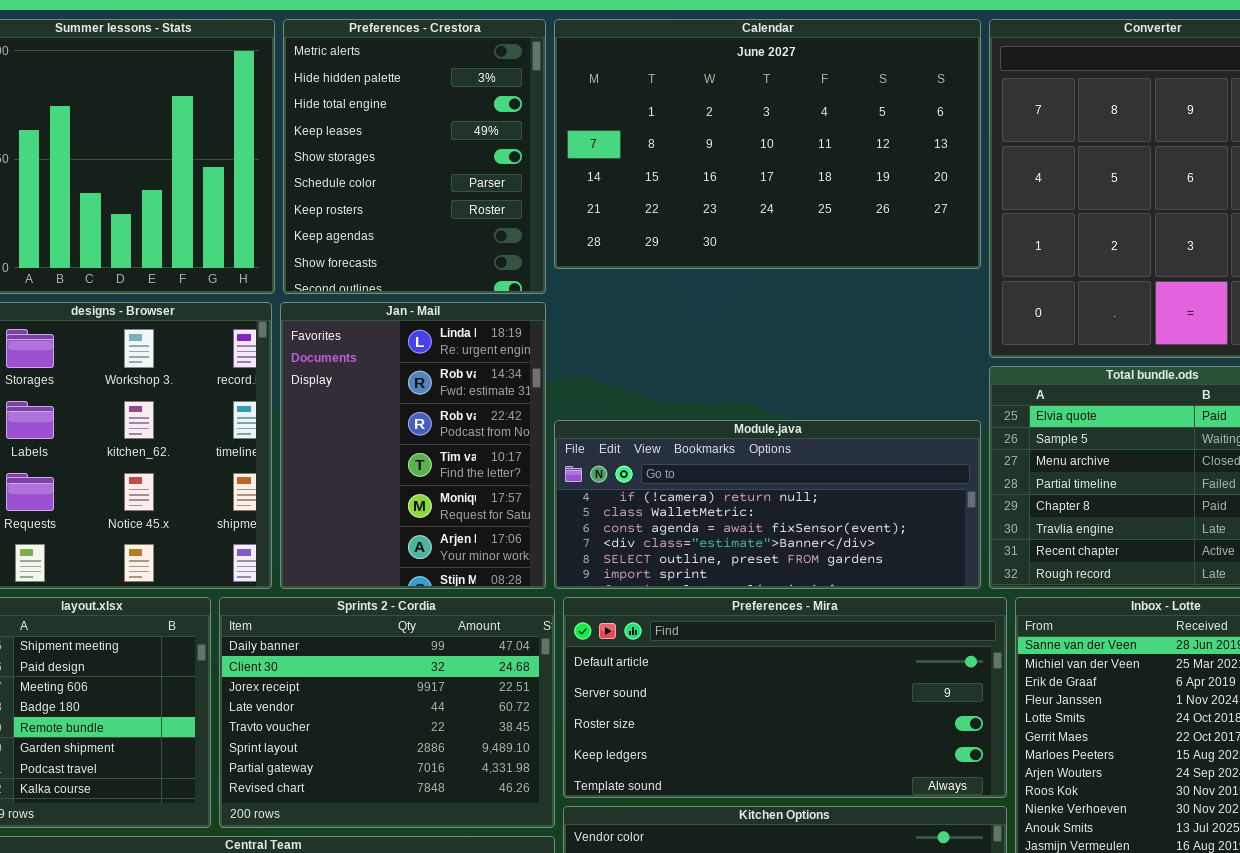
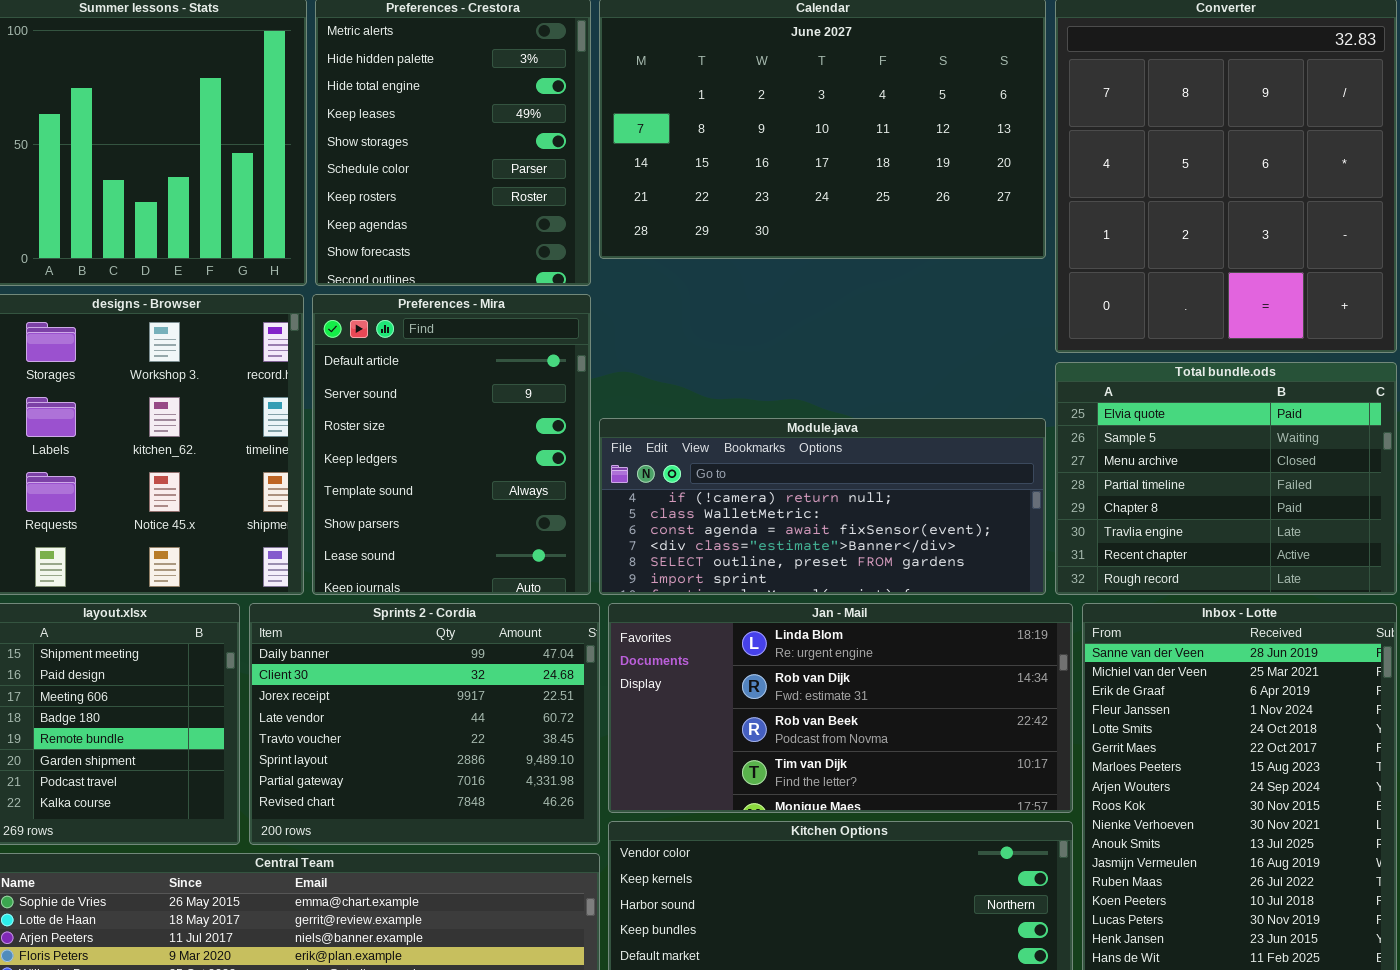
Jan - Mail: [280,302,546,589] -> [608,603,1073,813], moved, resized
Preferences - Mira: [563,597,1007,798] -> [312,294,591,595], moved, resized

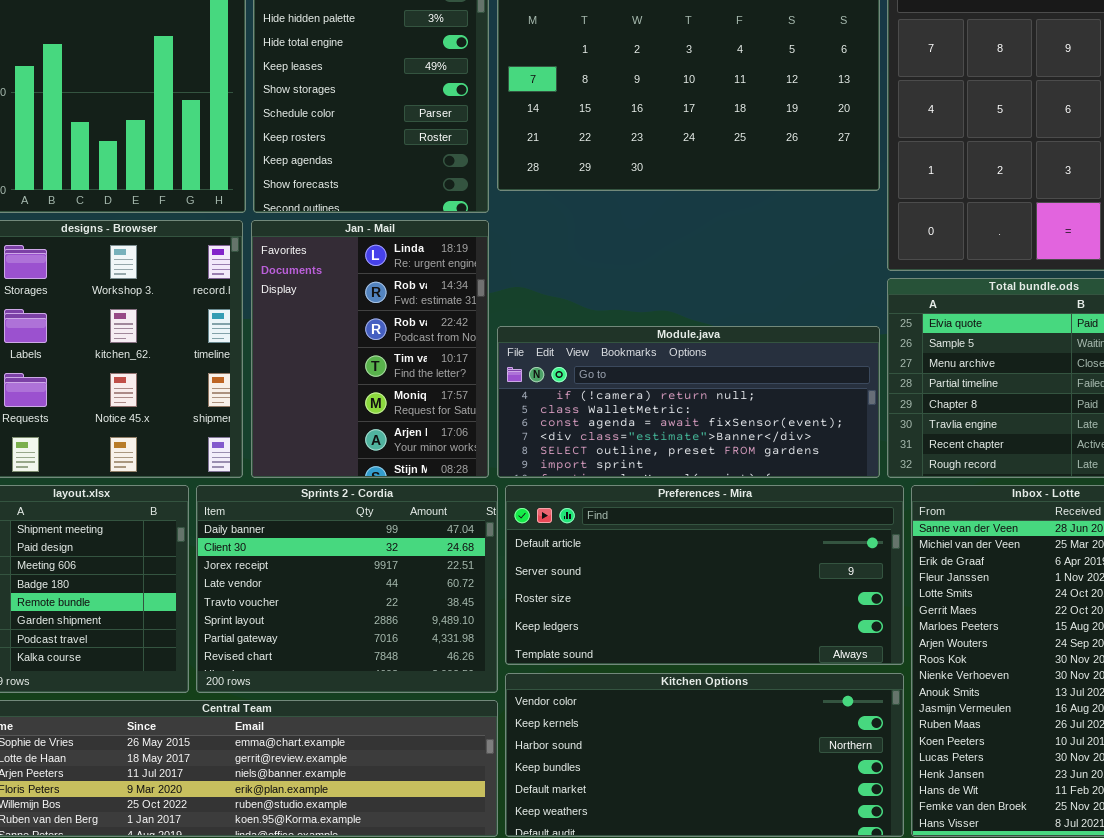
Preferences - Mira: [312,294,591,595] -> [505,485,904,665], moved, resized
Jan - Mail: [608,603,1073,813] -> [251,220,489,478], moved, resized

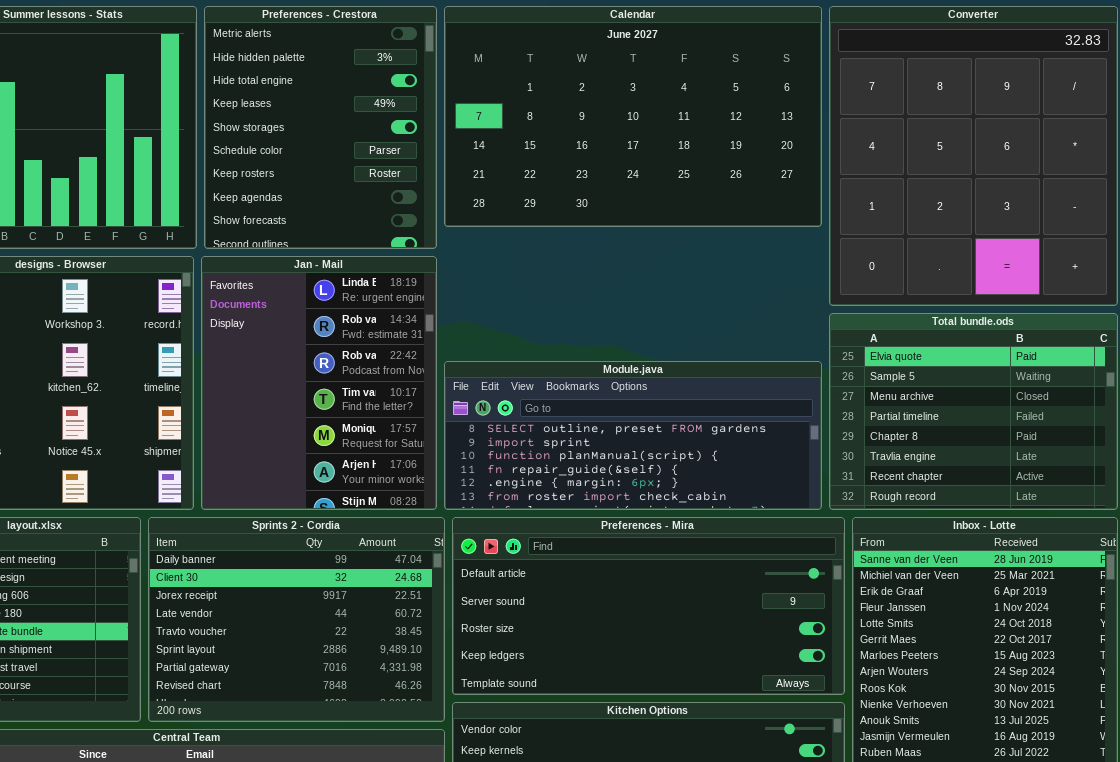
Module.java: [497,326,880,478] -> [444,361,822,510], scrolled down 4 rows

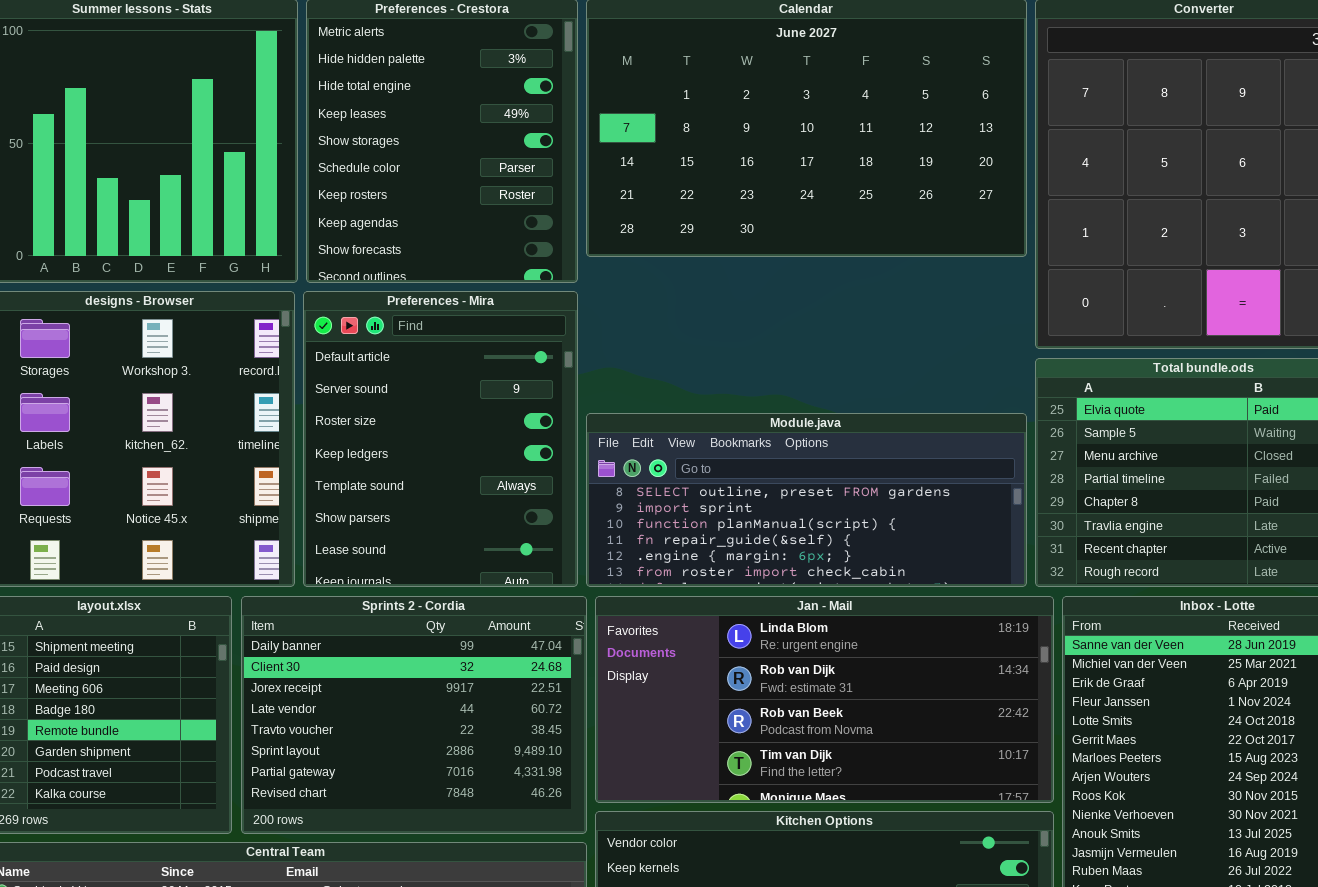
Jan - Mail: [201,256,437,510] -> [595,596,1054,803], moved, resized
Preferences - Mira: [452,517,845,695] -> [303,291,578,587], moved, resized

